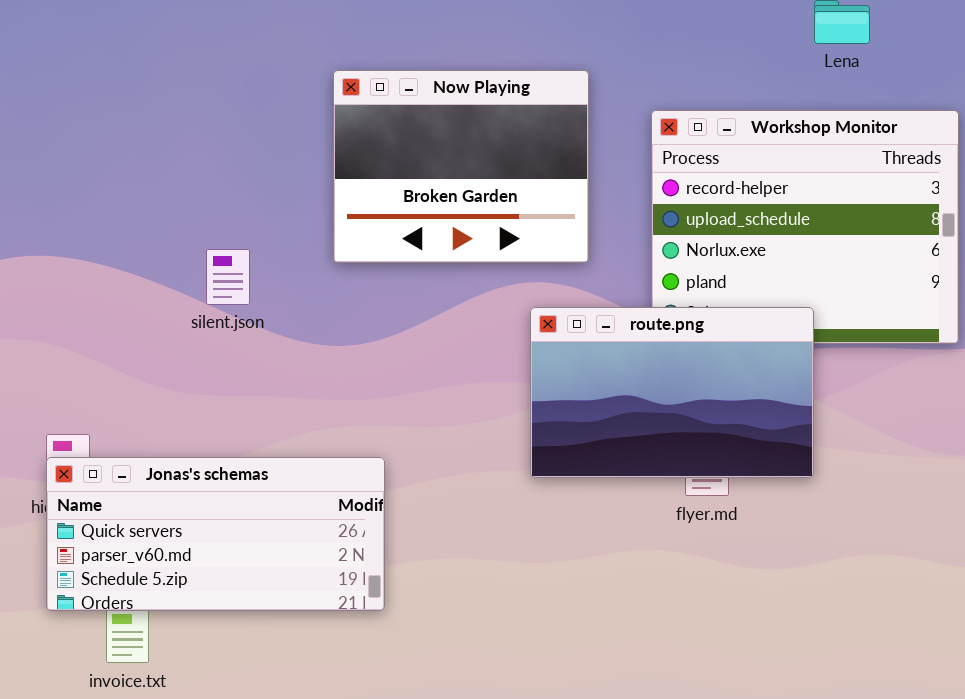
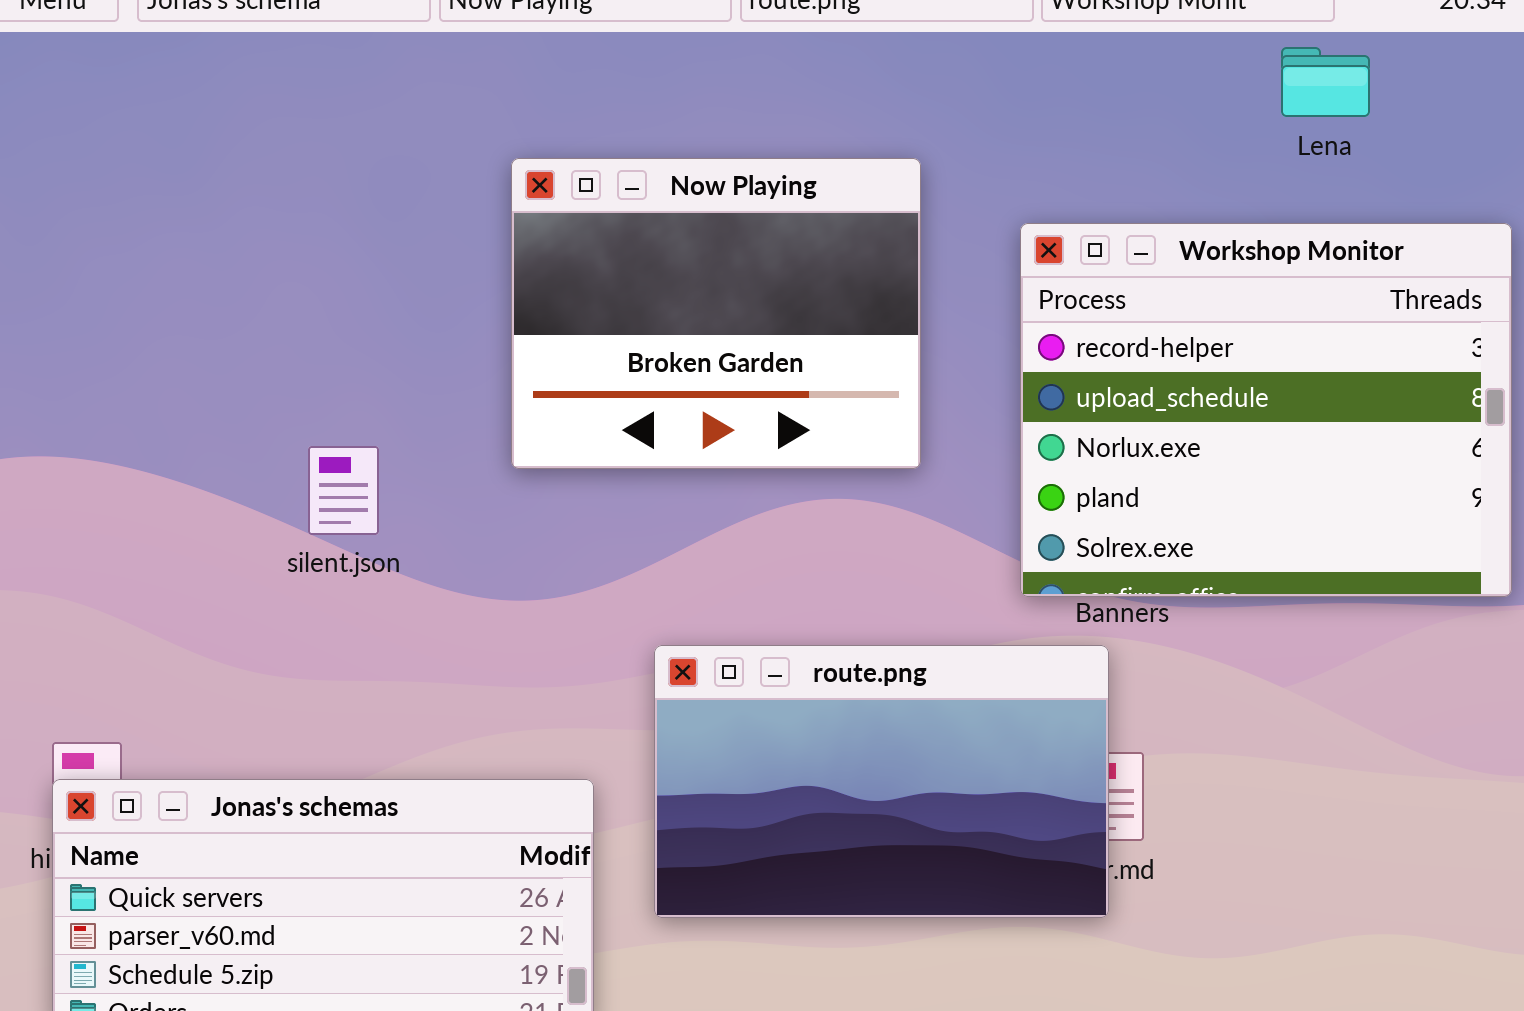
route.png: [530,307,814,478] -> [654,645,1109,918], moved

